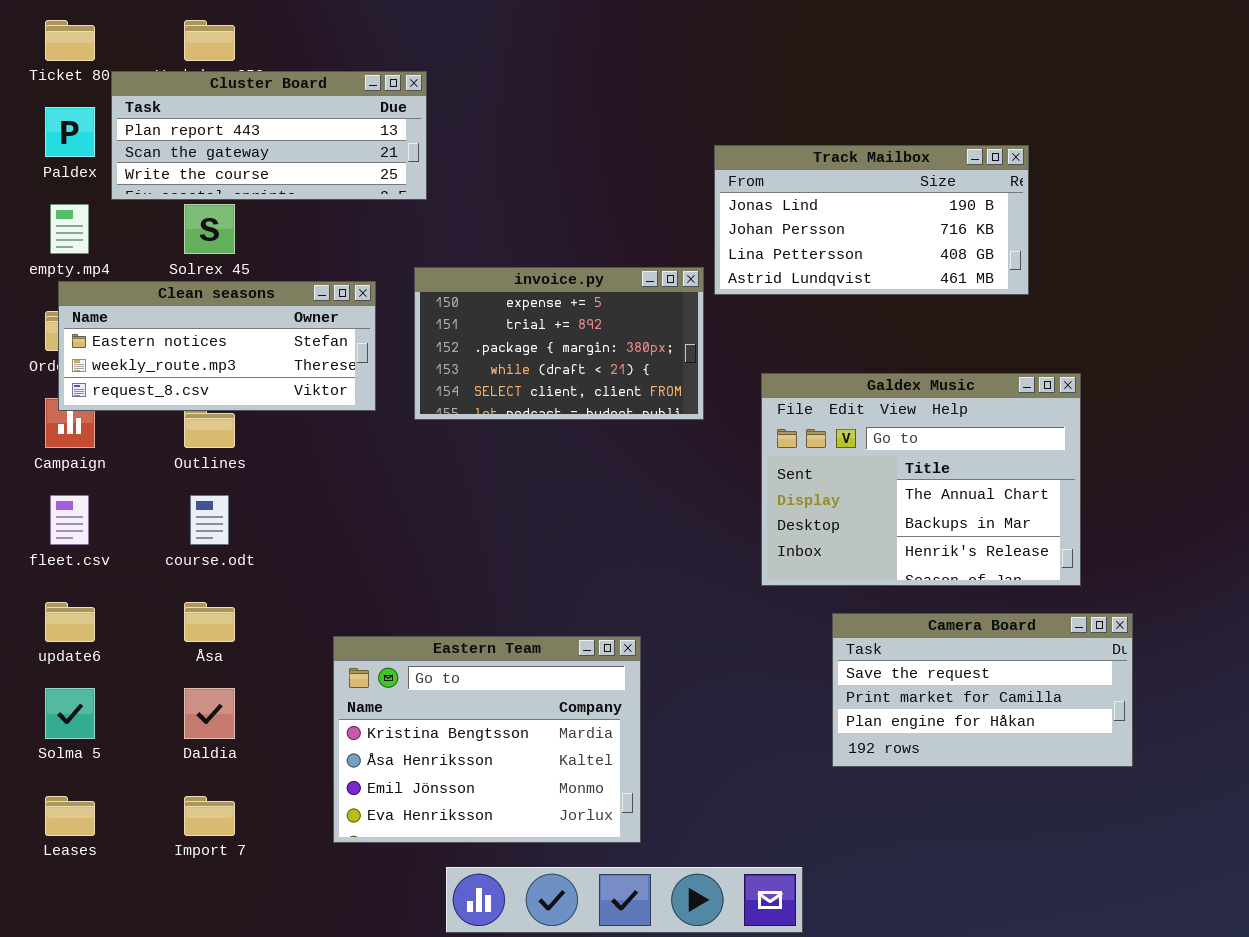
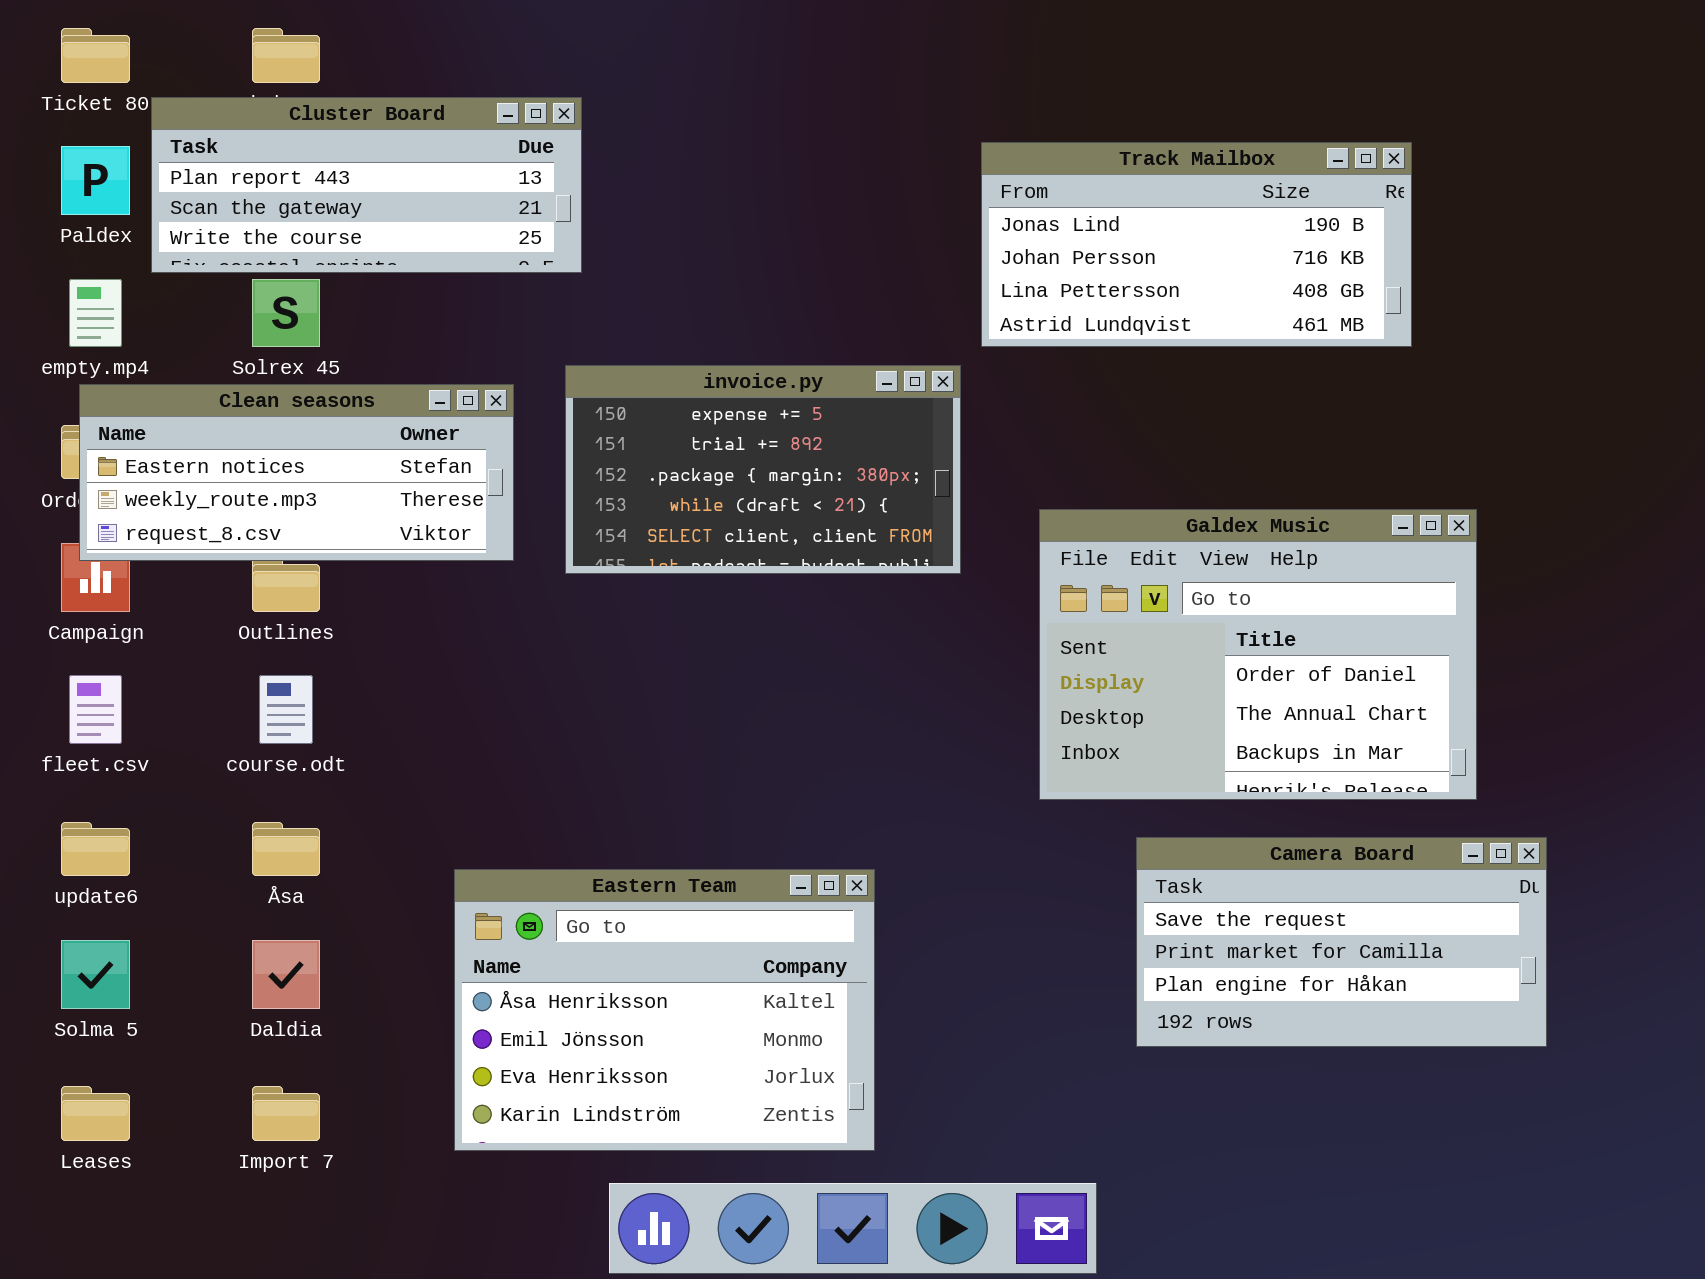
Track Mailbox: [714,145,1029,295] -> [981,142,1412,347], moved
Galdex Music: [761,373,1081,586] -> [1039,509,1477,800], scrolled up 1 row
Eastern Team: [333,636,641,843] -> [454,869,875,1151], scrolled down 1 row

